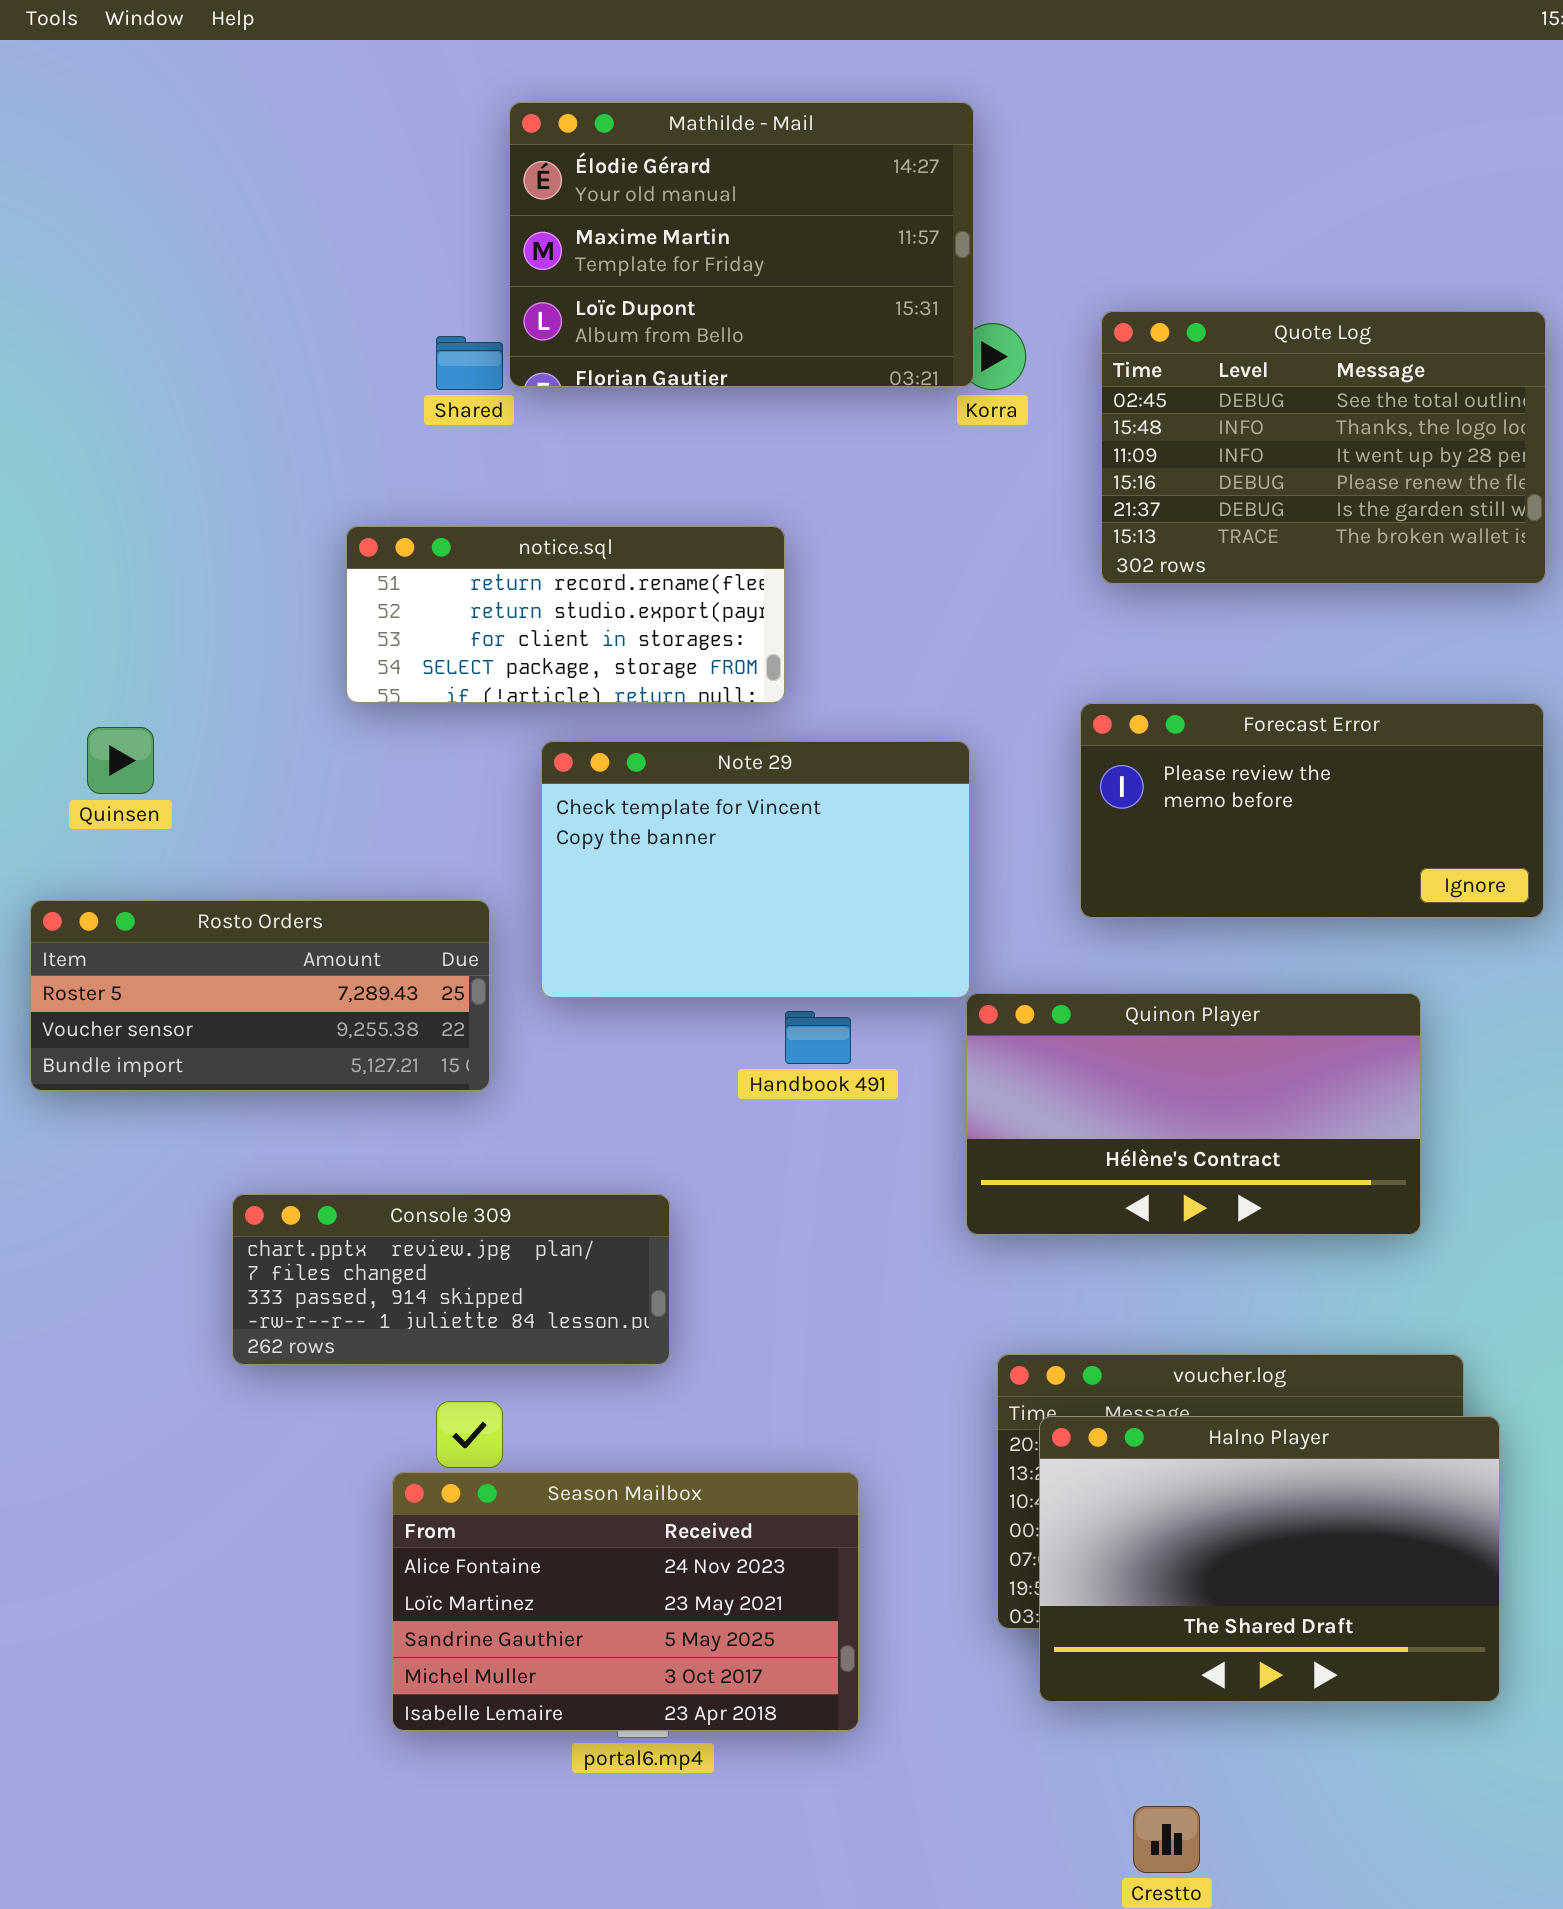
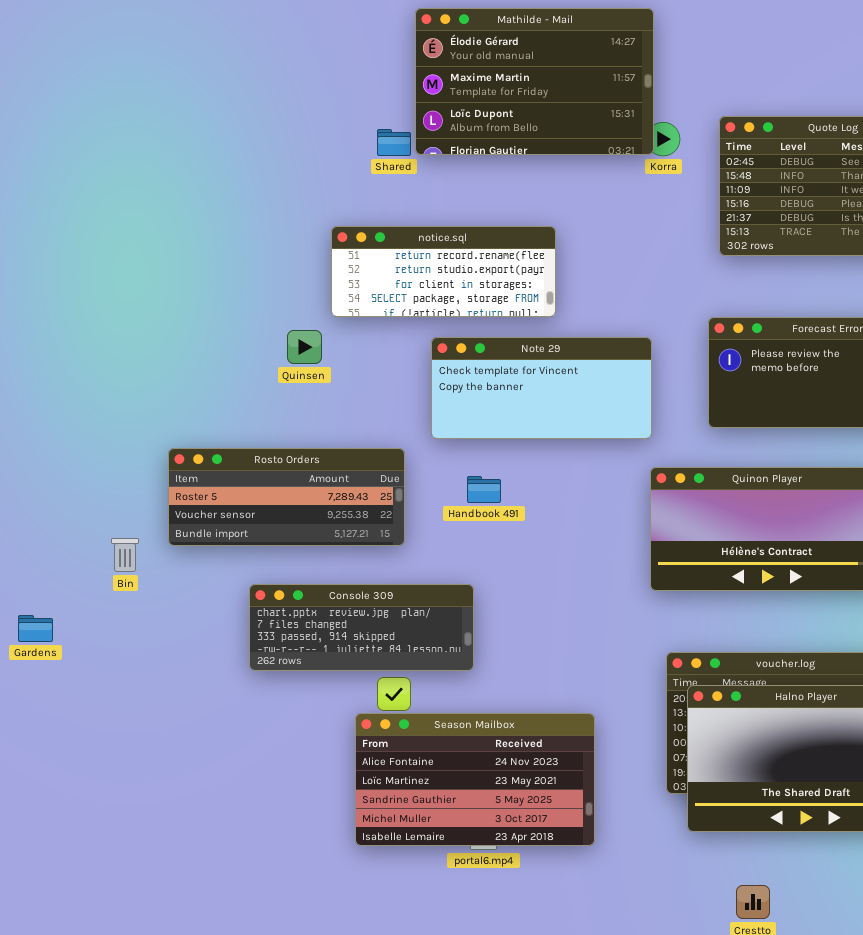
Quinsen: [87,727,154,794] -> [287,330,322,364], moved
Note 29: [541,741,970,998] -> [431,337,652,439], resized
Rosto Orders: [30,900,490,1091] -> [168,448,405,546], moved
Handbook 491: [785,1011,851,1064] -> [467,476,501,503], moved
Console 309: [232,1194,670,1365] -> [249,584,474,671], moved

